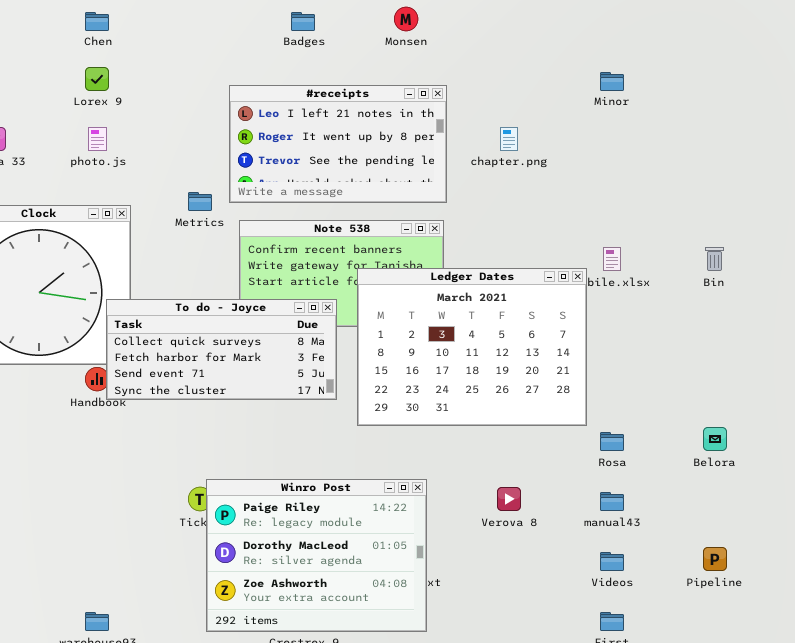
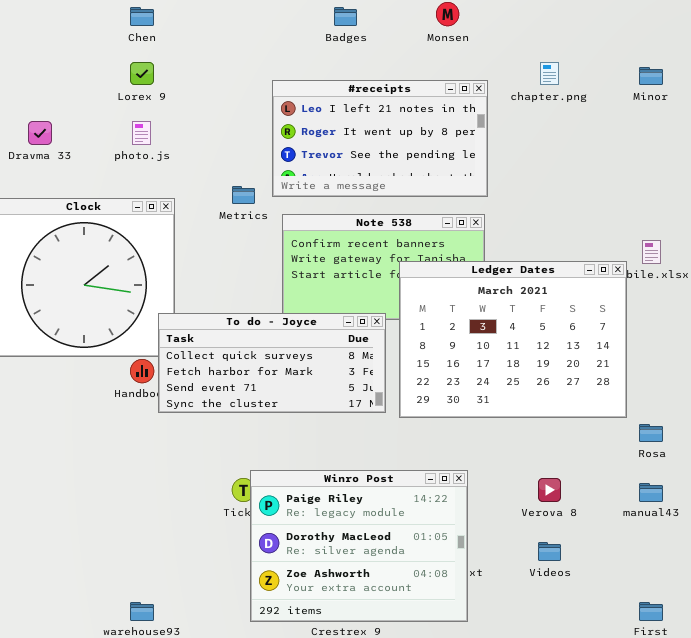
chapter.png: [500,127,518,151] -> [540,62,559,85], moved
To do - Joyce: [106,299,337,400] -> [158,313,386,413], moved
Videos: [600,552,624,571] -> [538,542,561,561], moved

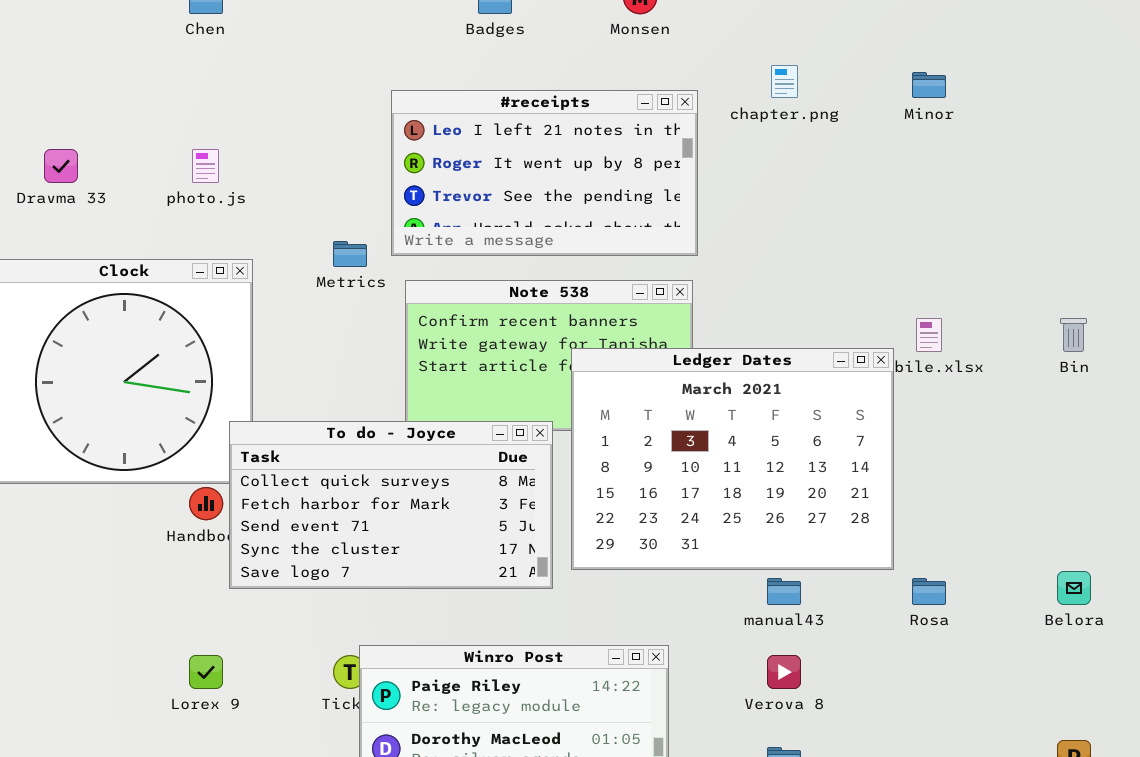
Lorex 9: [130,62,154,85] -> [189,655,223,689], moved
To do - Joyce: [158,313,386,413] -> [229,421,553,589], resized
manual43: [639,483,663,502] -> [767,578,801,605], moved

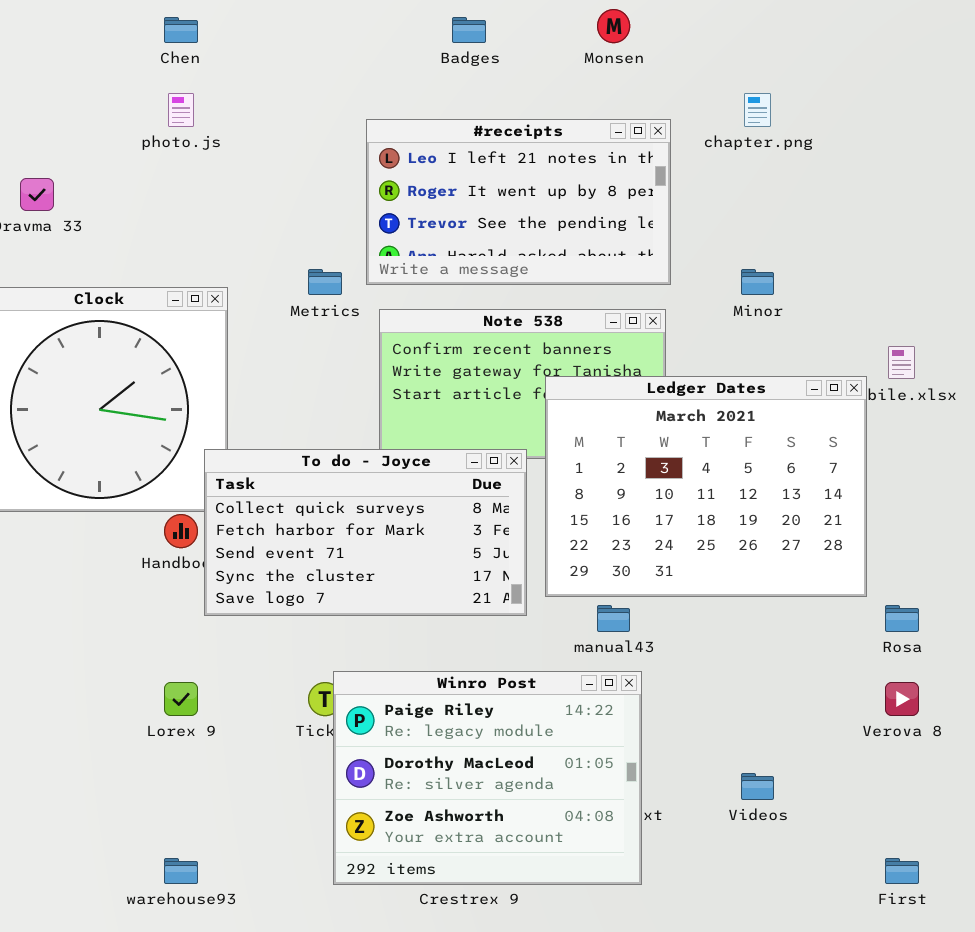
Minor: [912,72,946,98] -> [741,269,774,295], moved
photo.js: [192,149,219,183] -> [168,93,194,127], moved
manual43: [767,578,801,605] -> [597,605,630,632], moved
Verova 8: [767,655,801,689] -> [885,682,919,716], moved

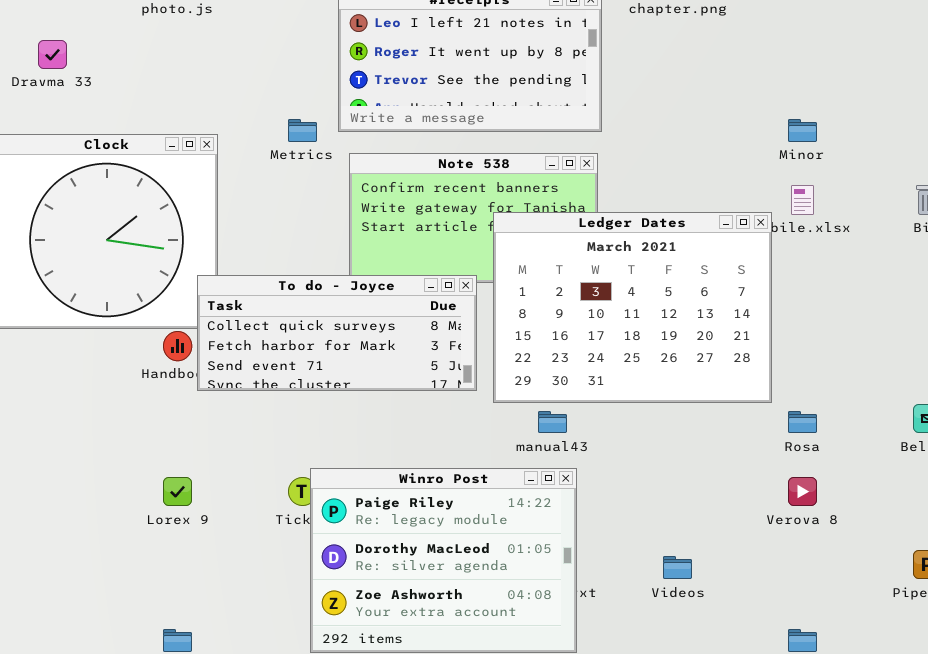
Minor: [741,269,774,295] -> [788,119,817,142], moved
To do - Joyce: [204,449,527,616] -> [197,275,477,391], resized

